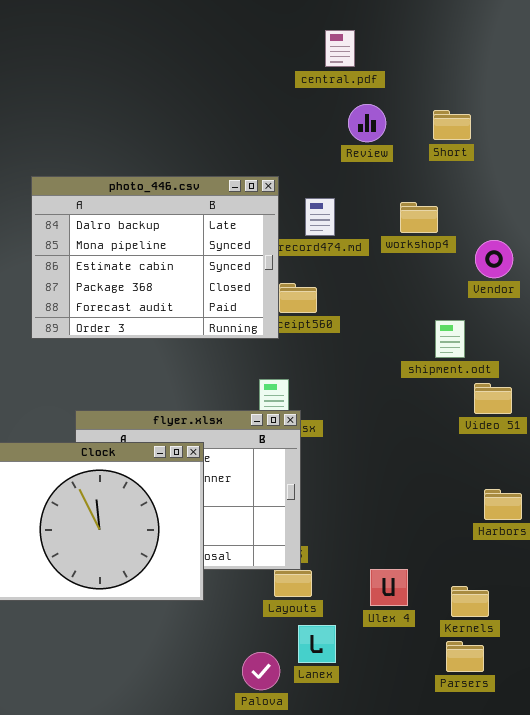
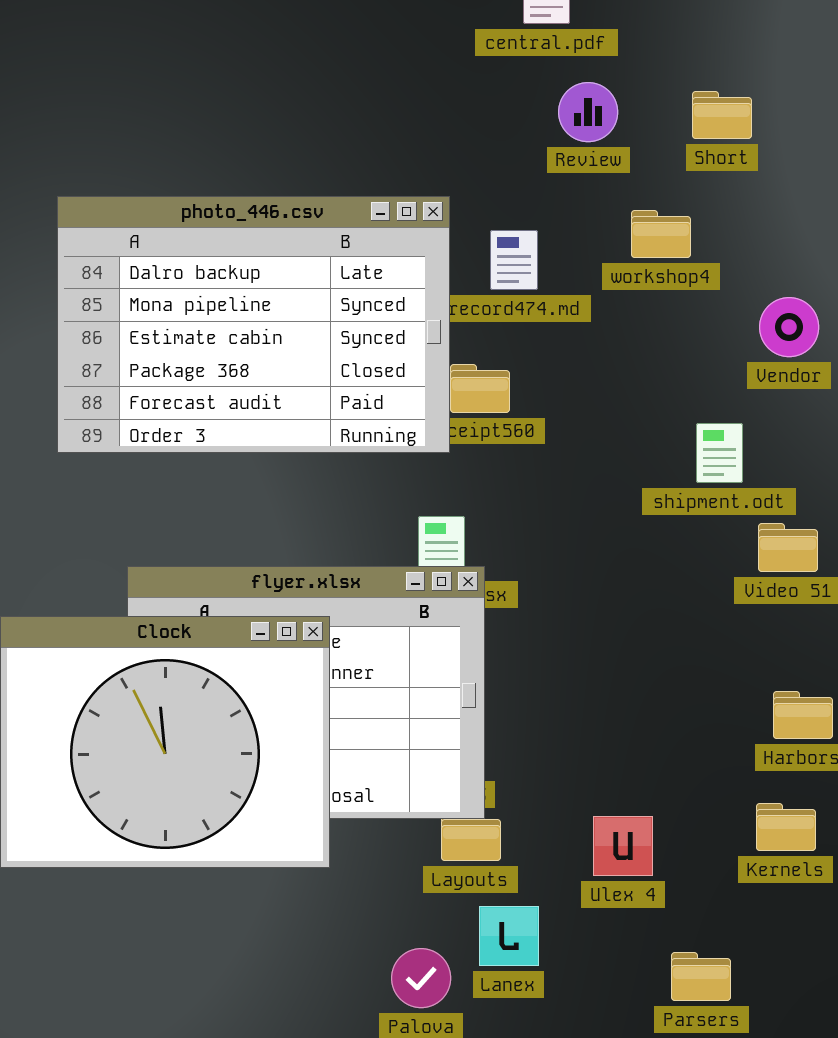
workshop4: [400,202,438,233] -> [631,210,691,258], moved
Kernels: [451,586,489,617] -> [756,803,816,851], moved
Parsers: [446,641,484,672] -> [671,952,731,1001], moved

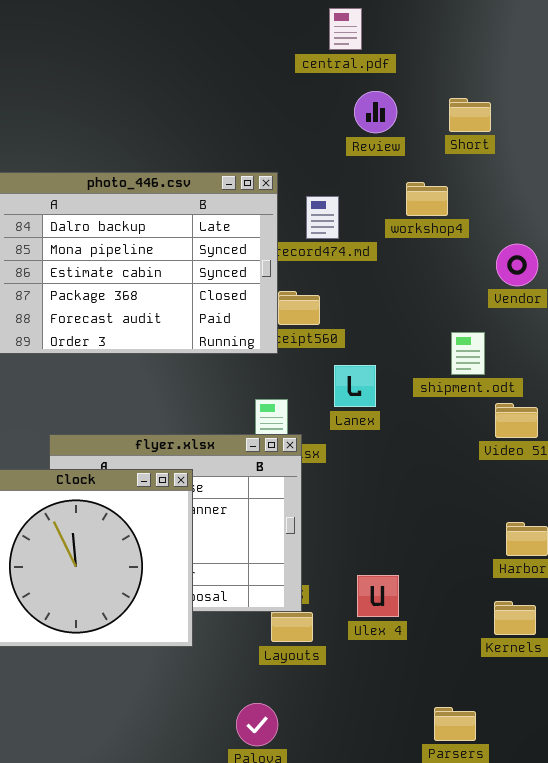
Ulex 4: [593,816,653,876] -> [357,575,399,617], moved
Lanex: [479,906,539,966] -> [334,365,376,407], moved

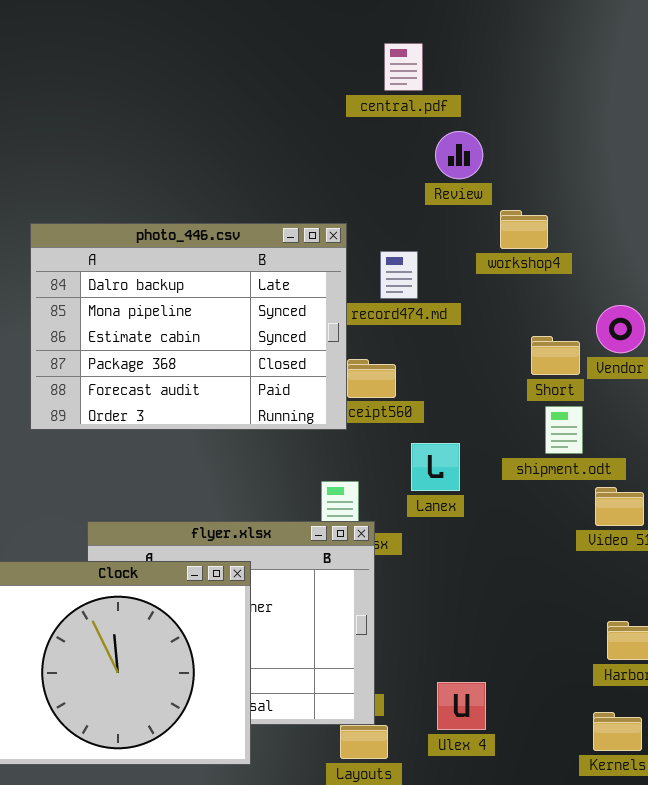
central.pdf: [329,8,362,50] -> [384,43,423,91], moved
Short: [449,98,491,132] -> [531,336,580,375], moved
workshop4: [406,182,448,216] -> [500,210,548,249], moved

